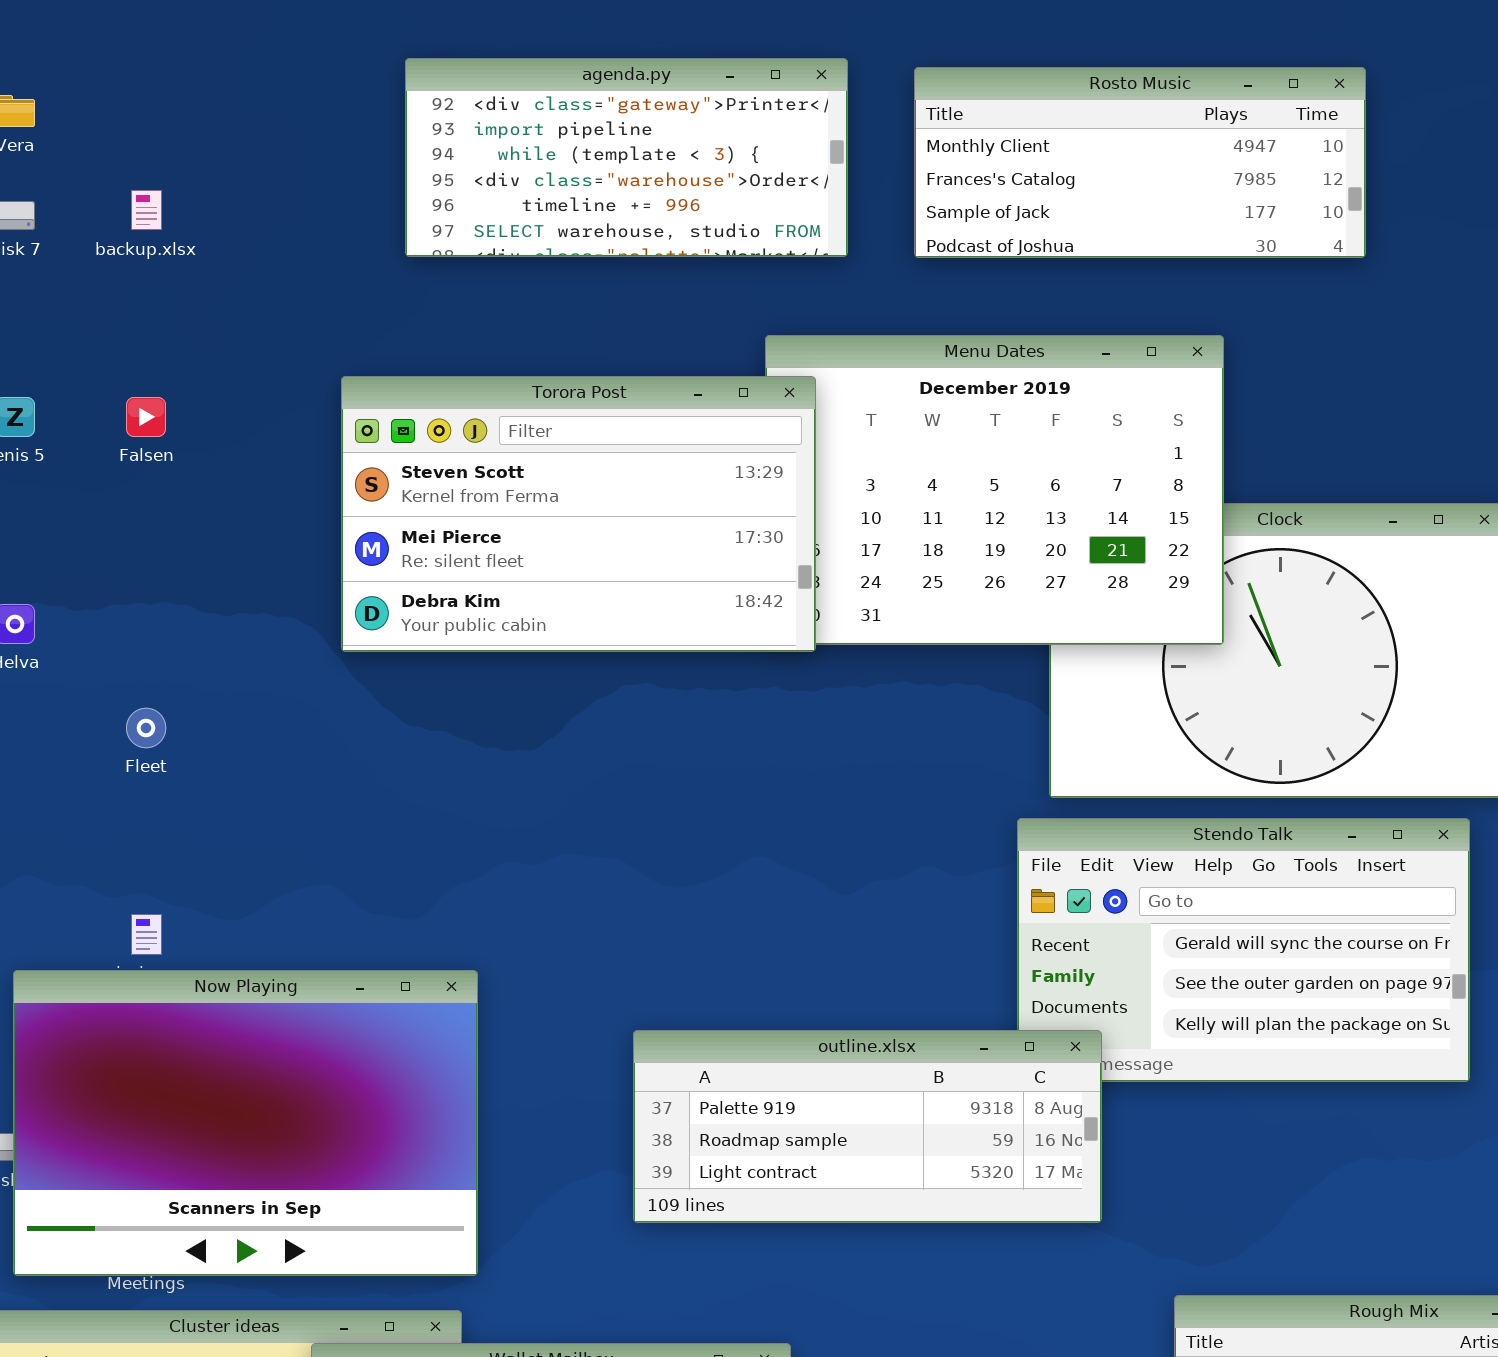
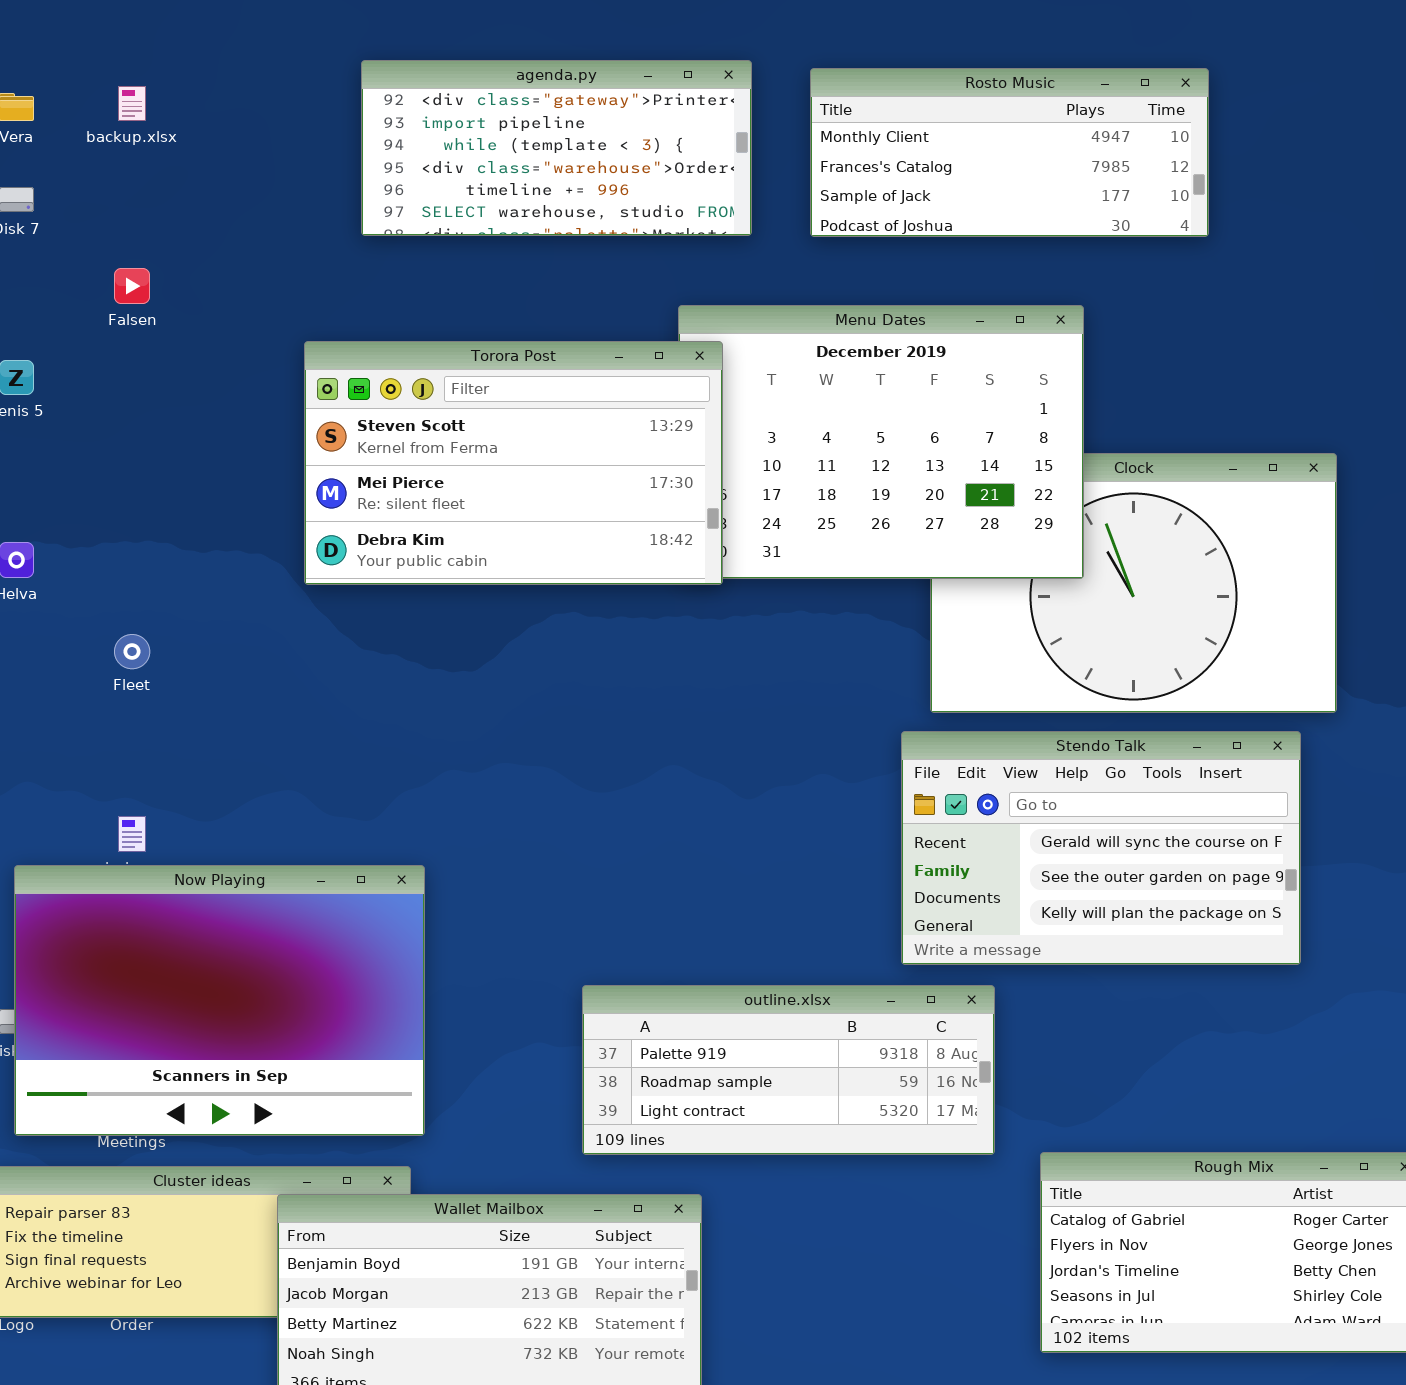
backup.xlsx: [131,190,162,230] -> [118,86,146,121], moved
Falsen: [126,397,166,437] -> [114,268,150,304], moved
outline.xlsx: [633,1030,1102,1223] -> [582,985,995,1155], moved

